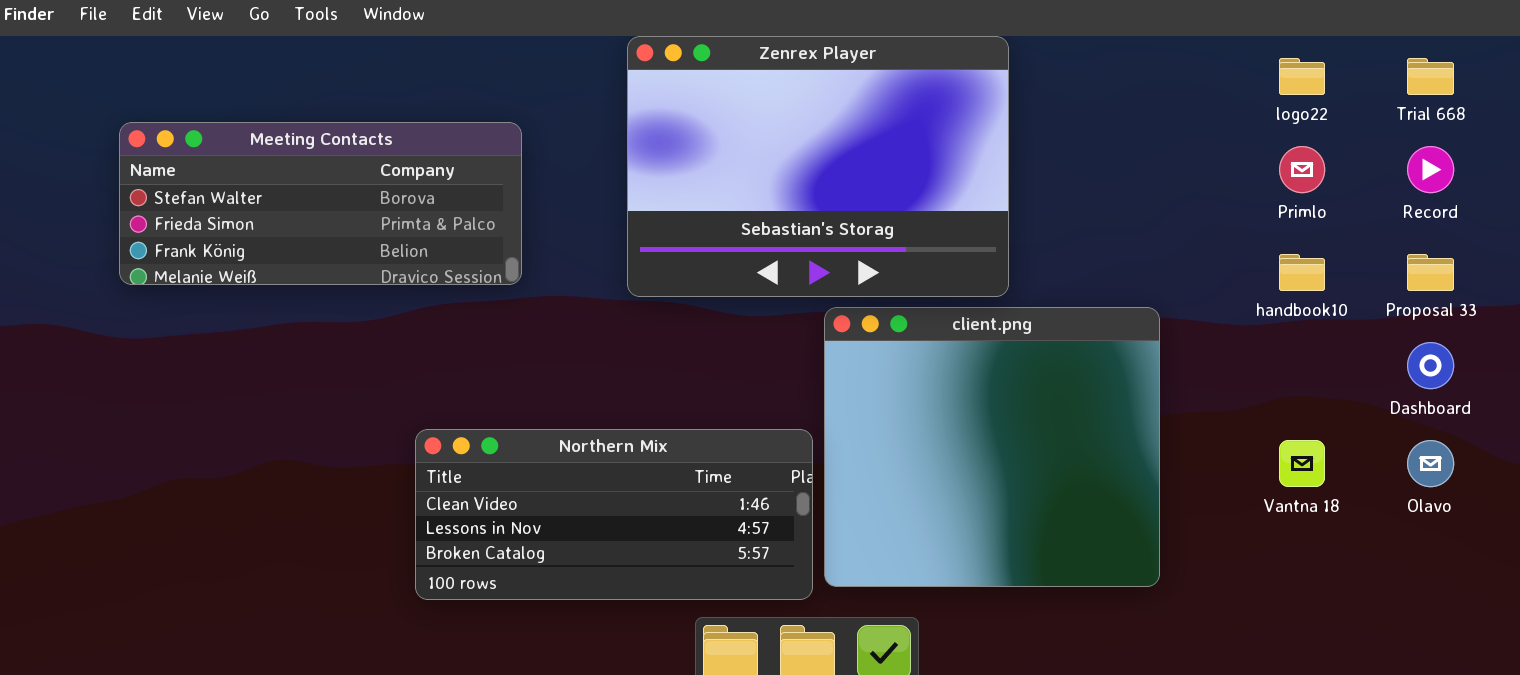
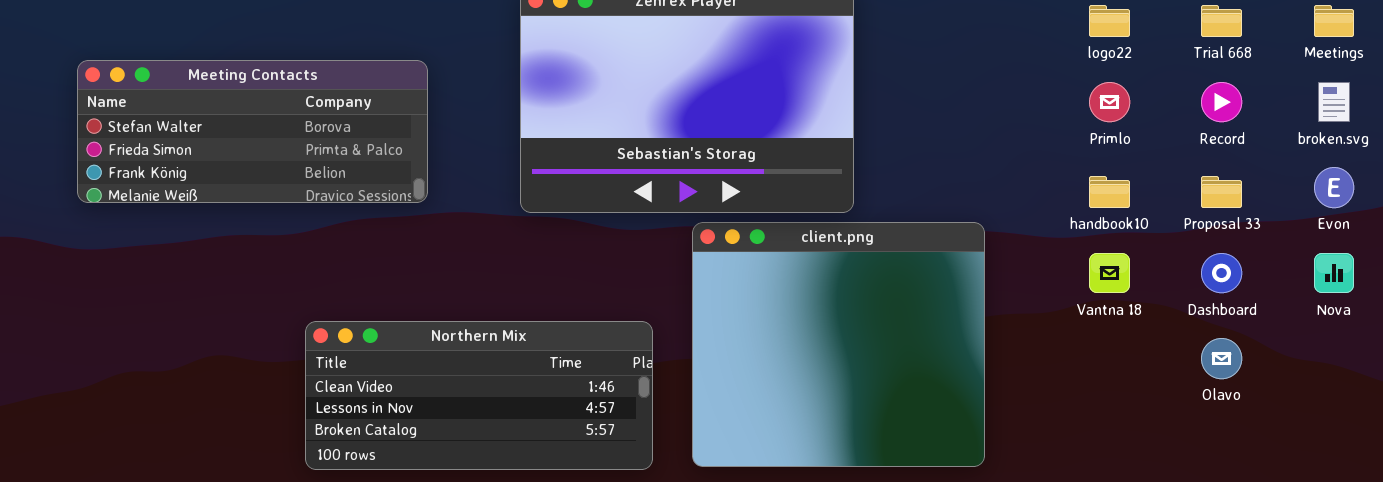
Northern Mix: [415,429,813,600] -> [305,321,653,470], moved
Vantna 18: [1279,440,1325,487] -> [1089,253,1130,293], moved

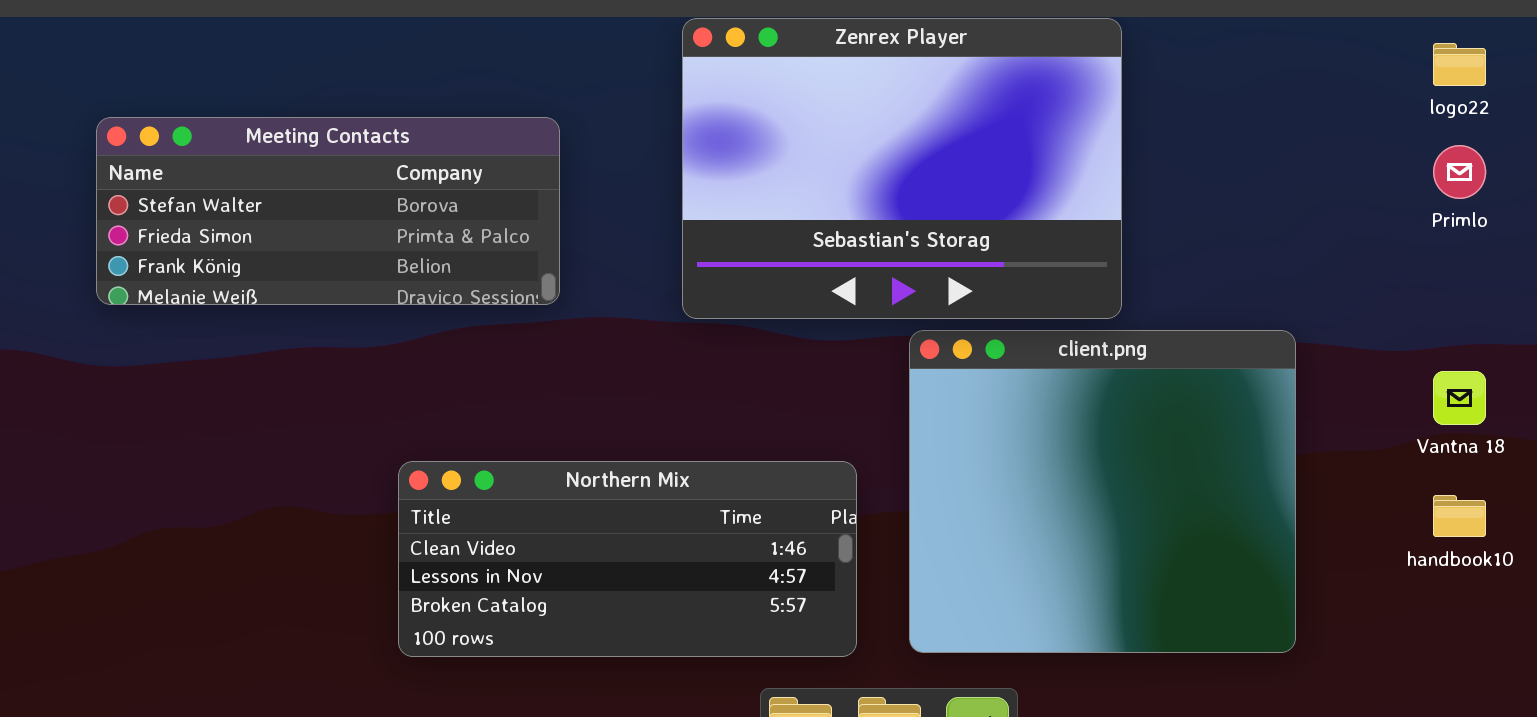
handbook10: [1089,176,1130,208] -> [1433,495,1486,537], moved

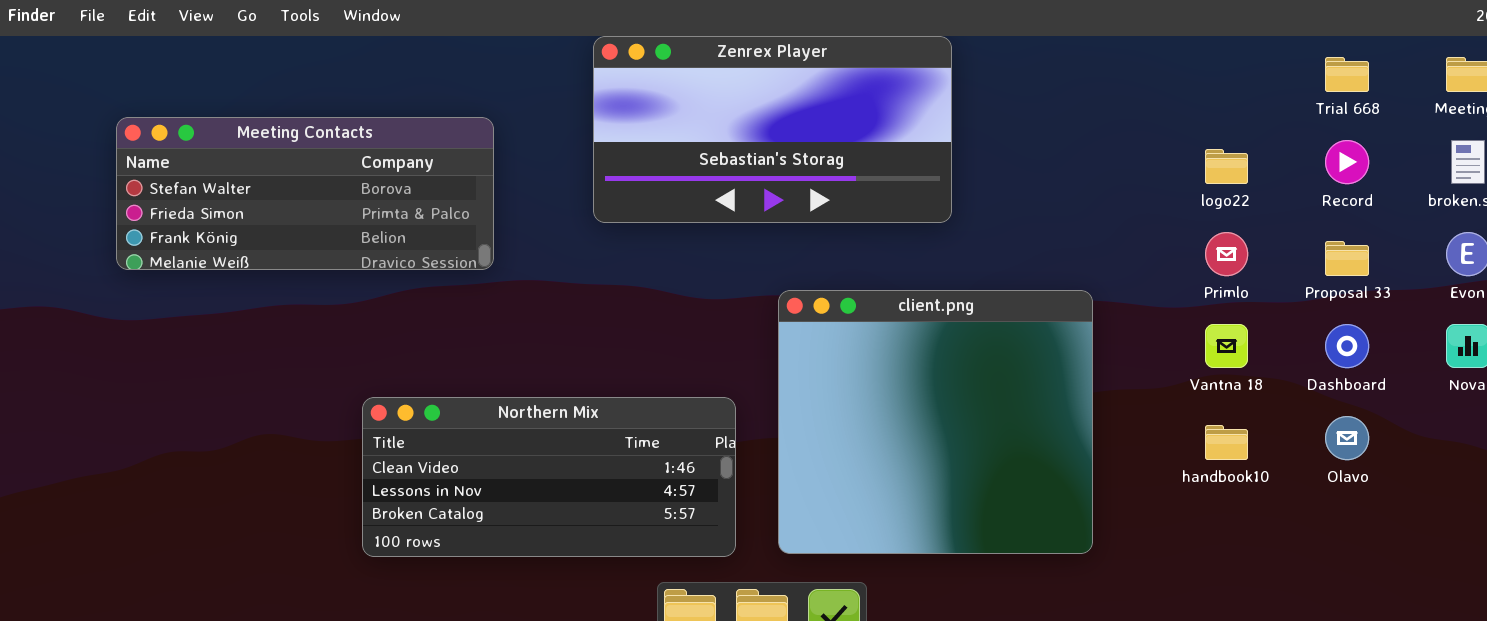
Zenrex Player: [682,18,1122,319] -> [593,36,952,223], resized
logo22: [1433,43,1486,86] -> [1205,149,1248,184], moved
Primlo: [1433,145,1486,199] -> [1205,232,1248,276], moved

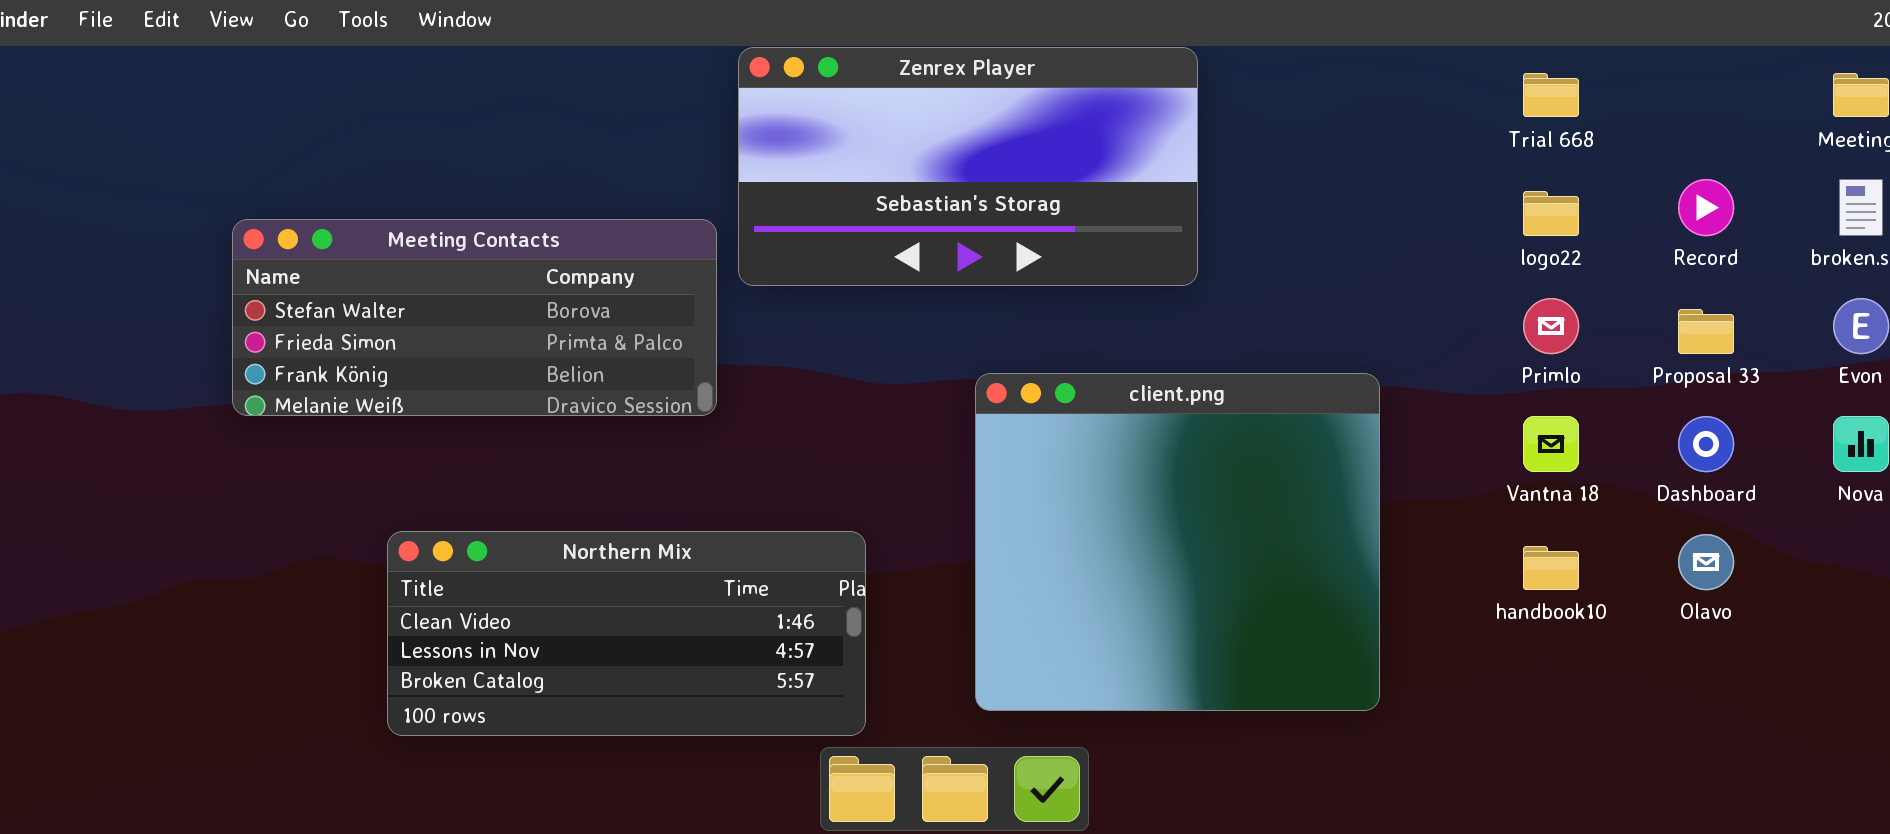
Trial 668: [1325,57,1369,92] -> [1523,73,1579,117], moved
Meeting Contacts: [116,117,494,270] -> [232,219,717,416], moved
Northern Mix: [362,397,736,557] -> [387,531,866,736], moved

